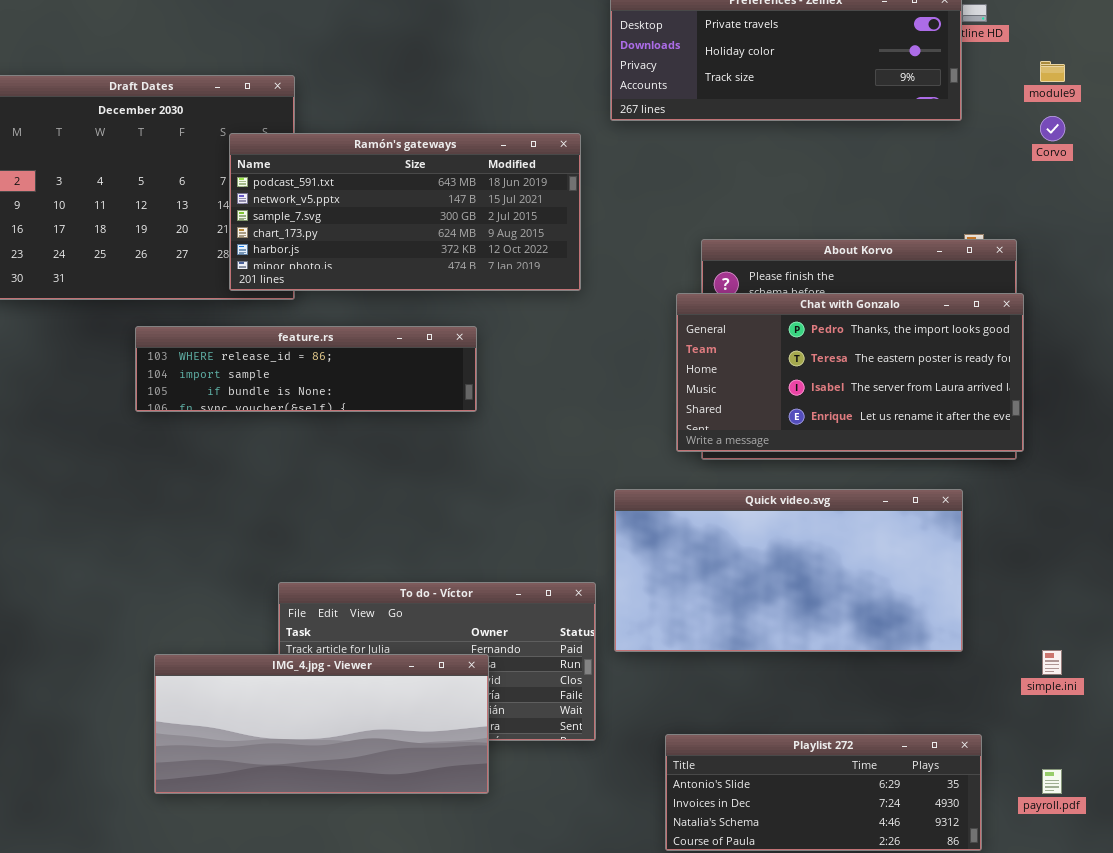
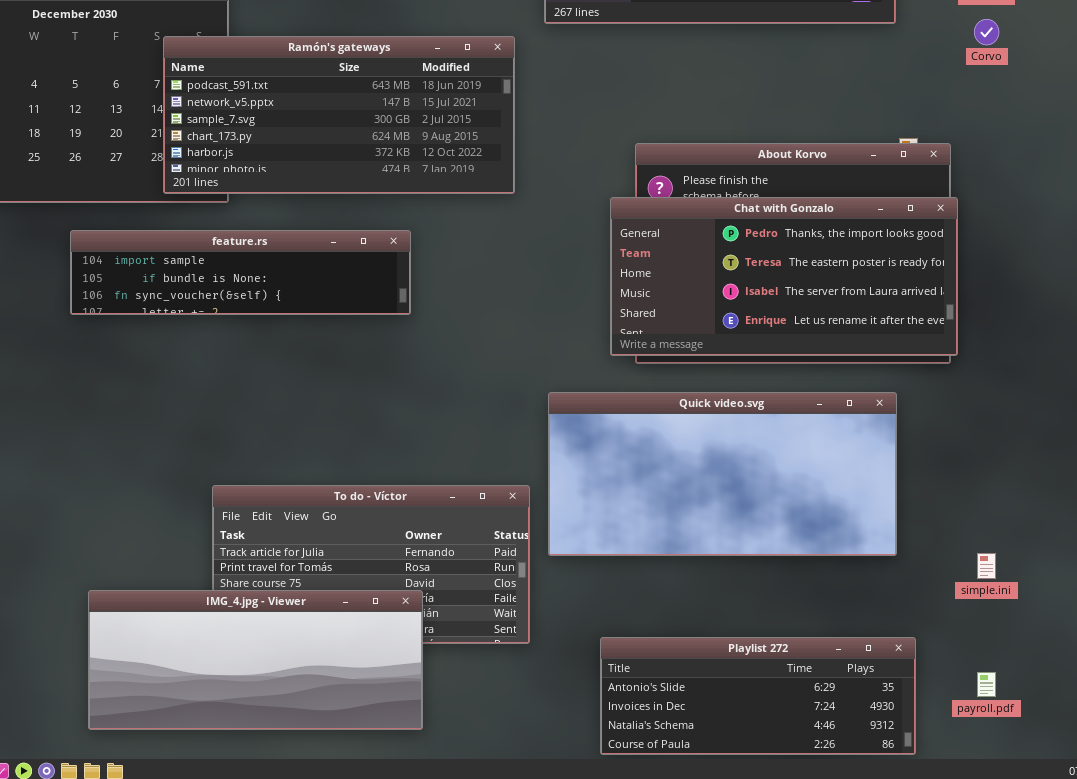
feature.rs: [135,326,477,412] -> [70,230,411,315], scrolled down 1 row
IMG_4.jpg - Viewer: [154,654,489,794] -> [88,590,423,730], moved

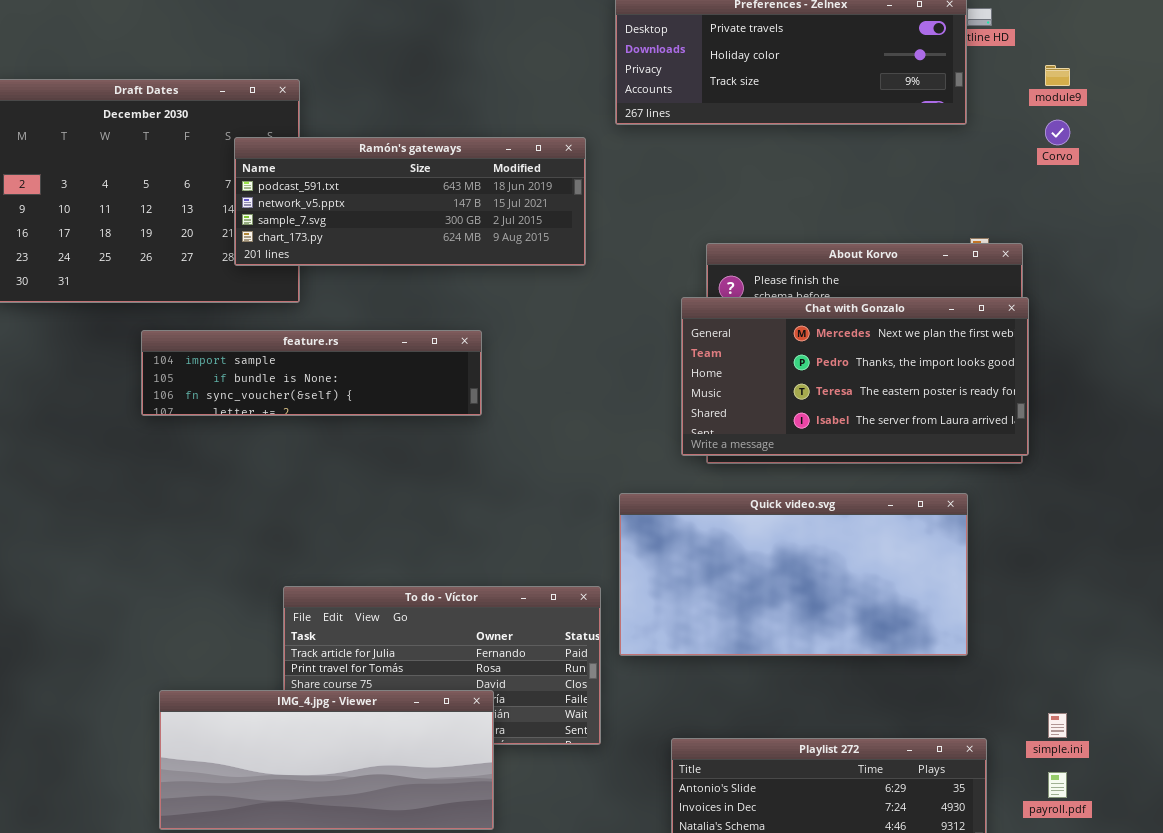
Ramón's gateways: [163,36,515,194] -> [234,137,586,266], resized
Chat with Gonzalo: [610,197,958,356] -> [681,297,1029,456], scrolled up 1 row
simple.ini: [977,553,996,579] -> [1048,713,1067,738], moved

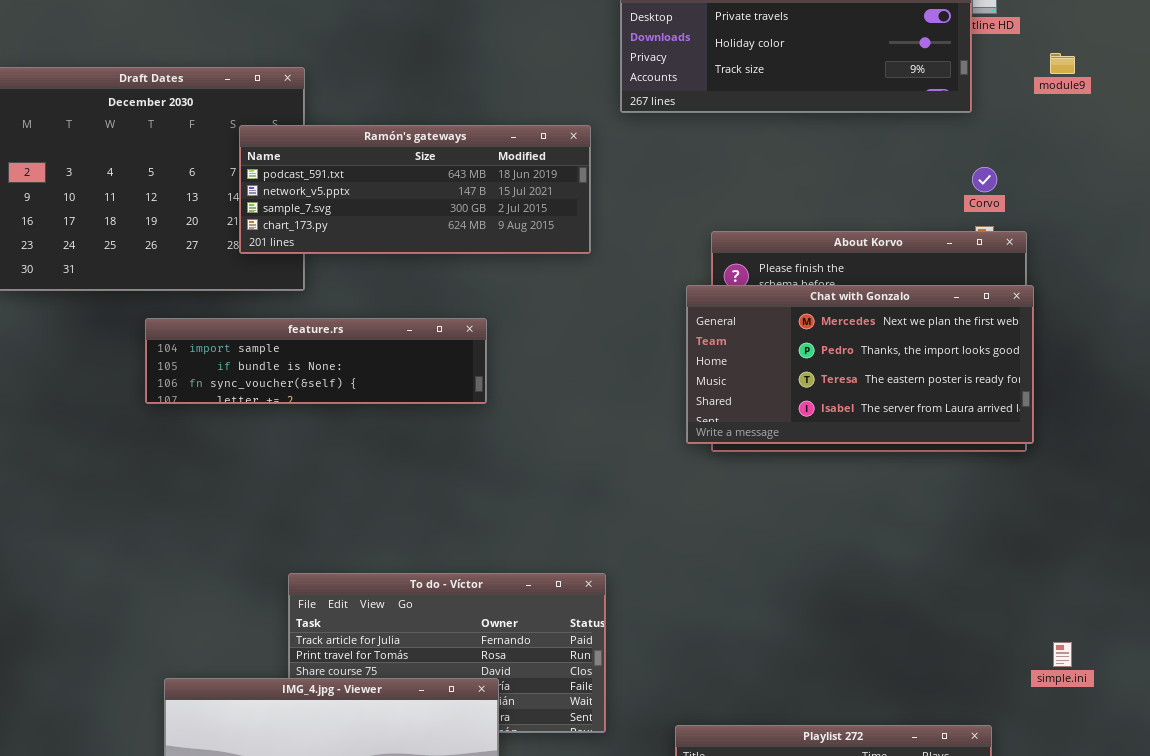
Corvo: [1045,120,1070,145] -> [972,167,997,192], moved
Quick video.svg: [619,493,968,656] -> none, closed
simple.ini: [1048,713,1067,738] -> [1053,642,1072,667], moved

